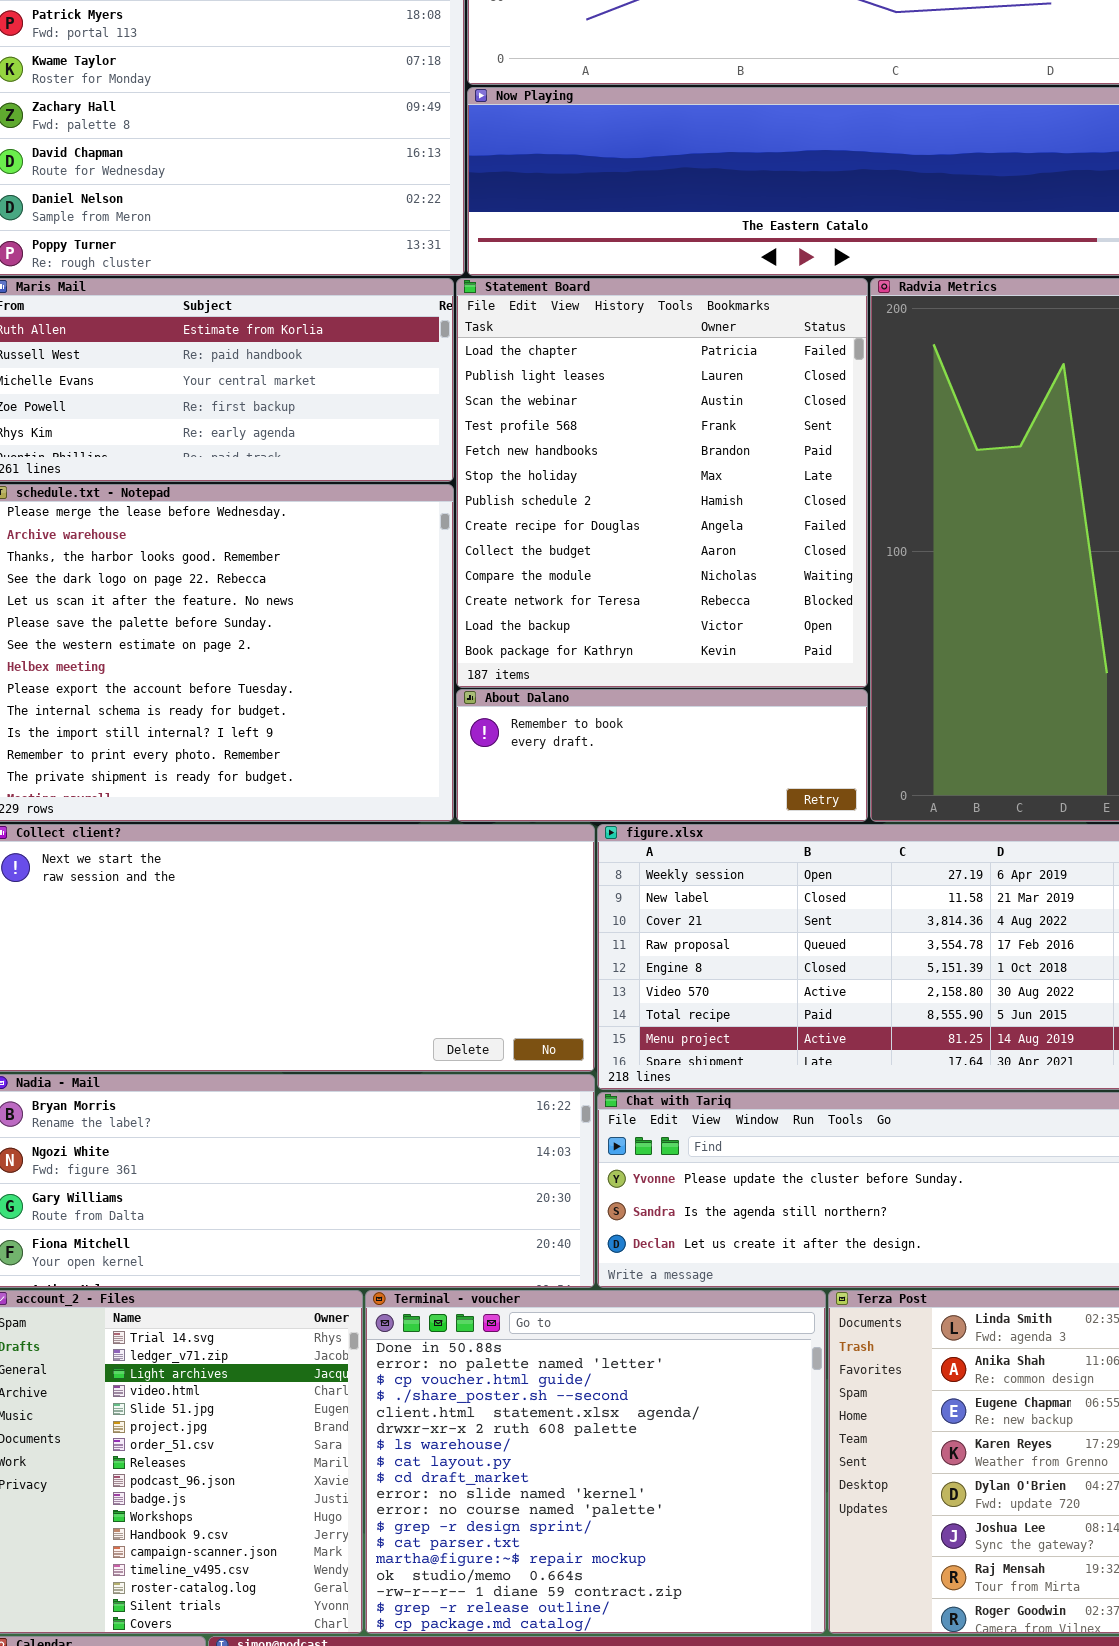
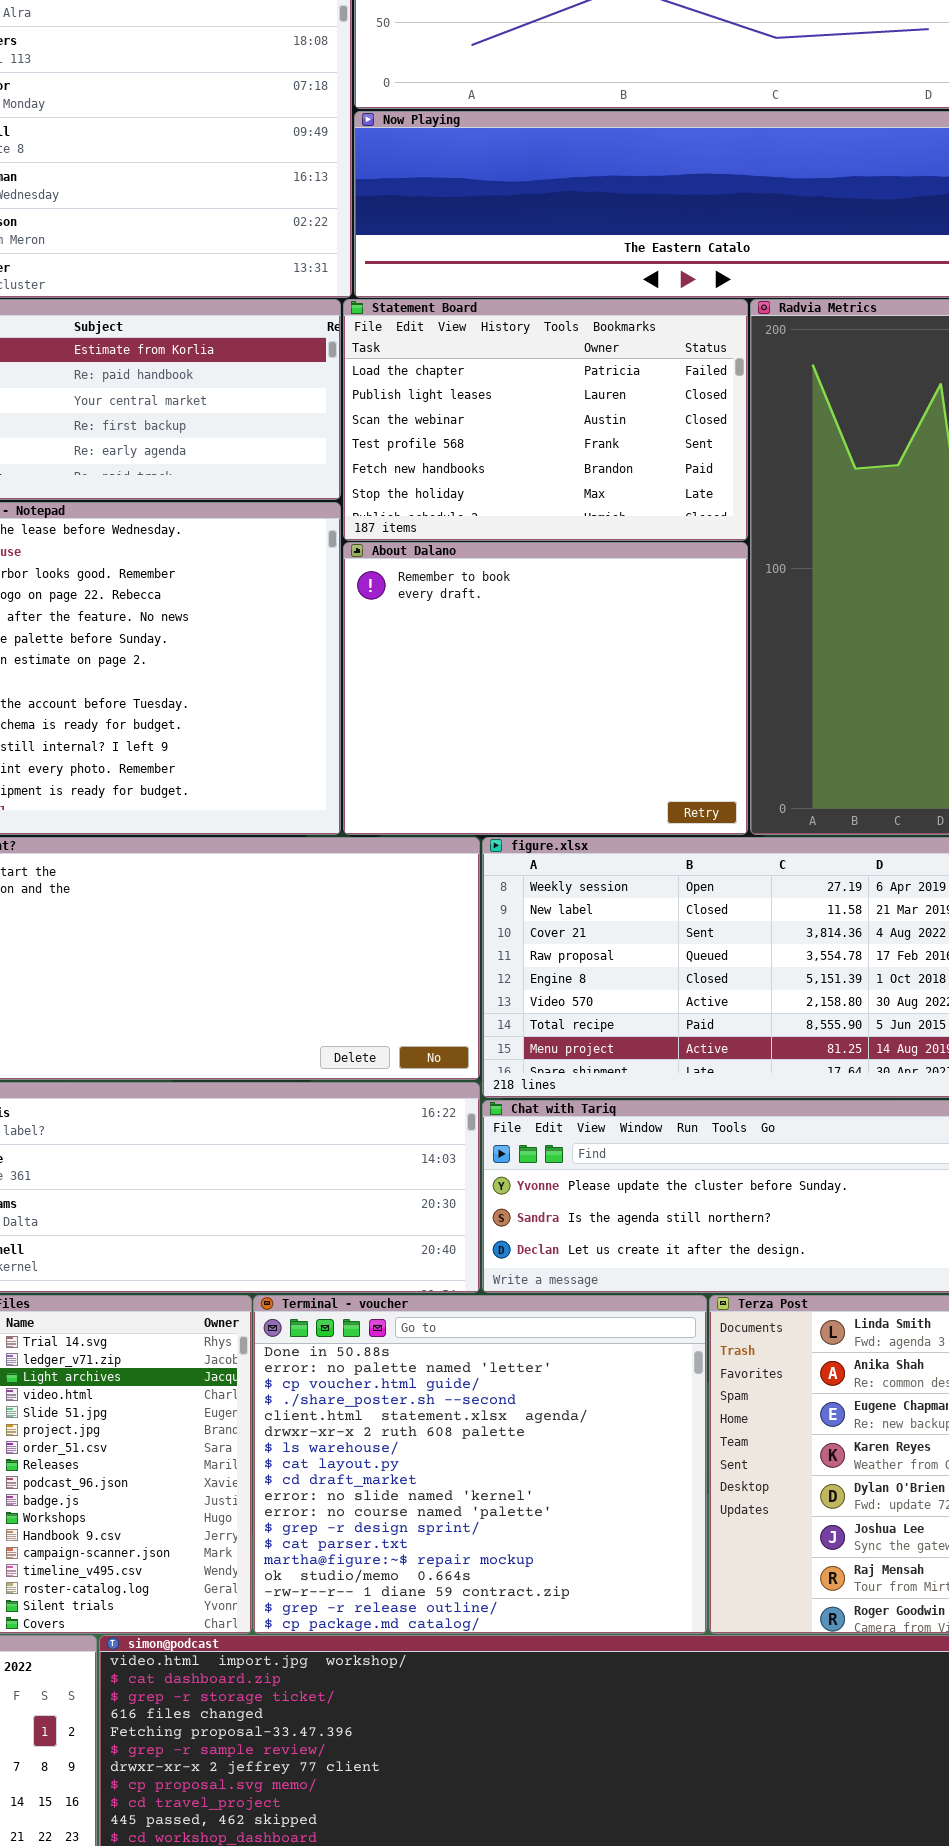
Statement Board: [456,278,868,688] -> [343,299,748,541], resized
About Dalano: [456,689,868,822] -> [343,542,748,835], resized

